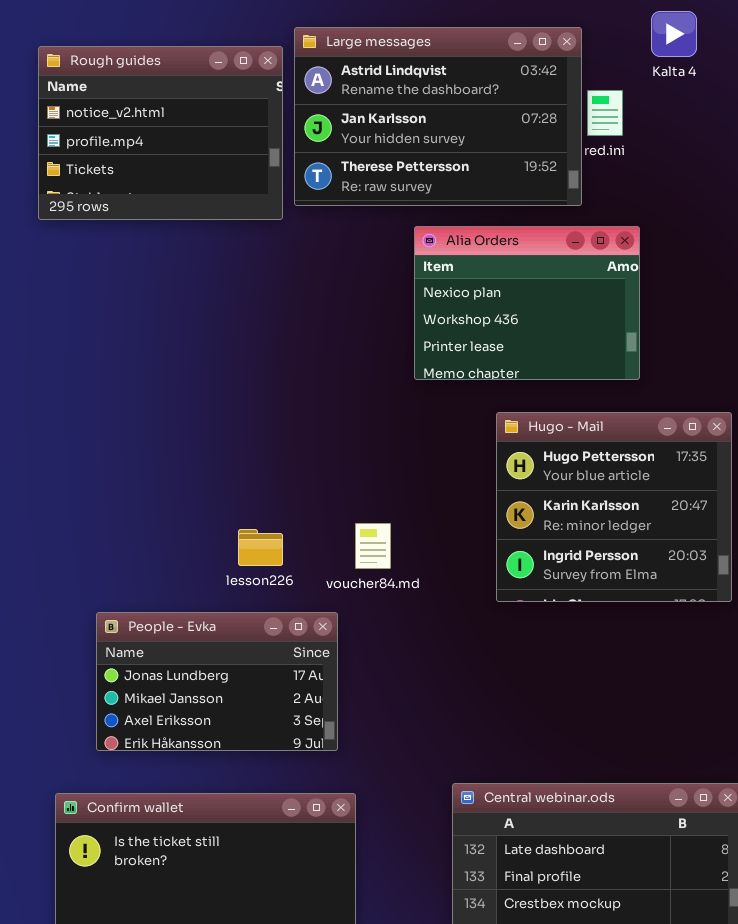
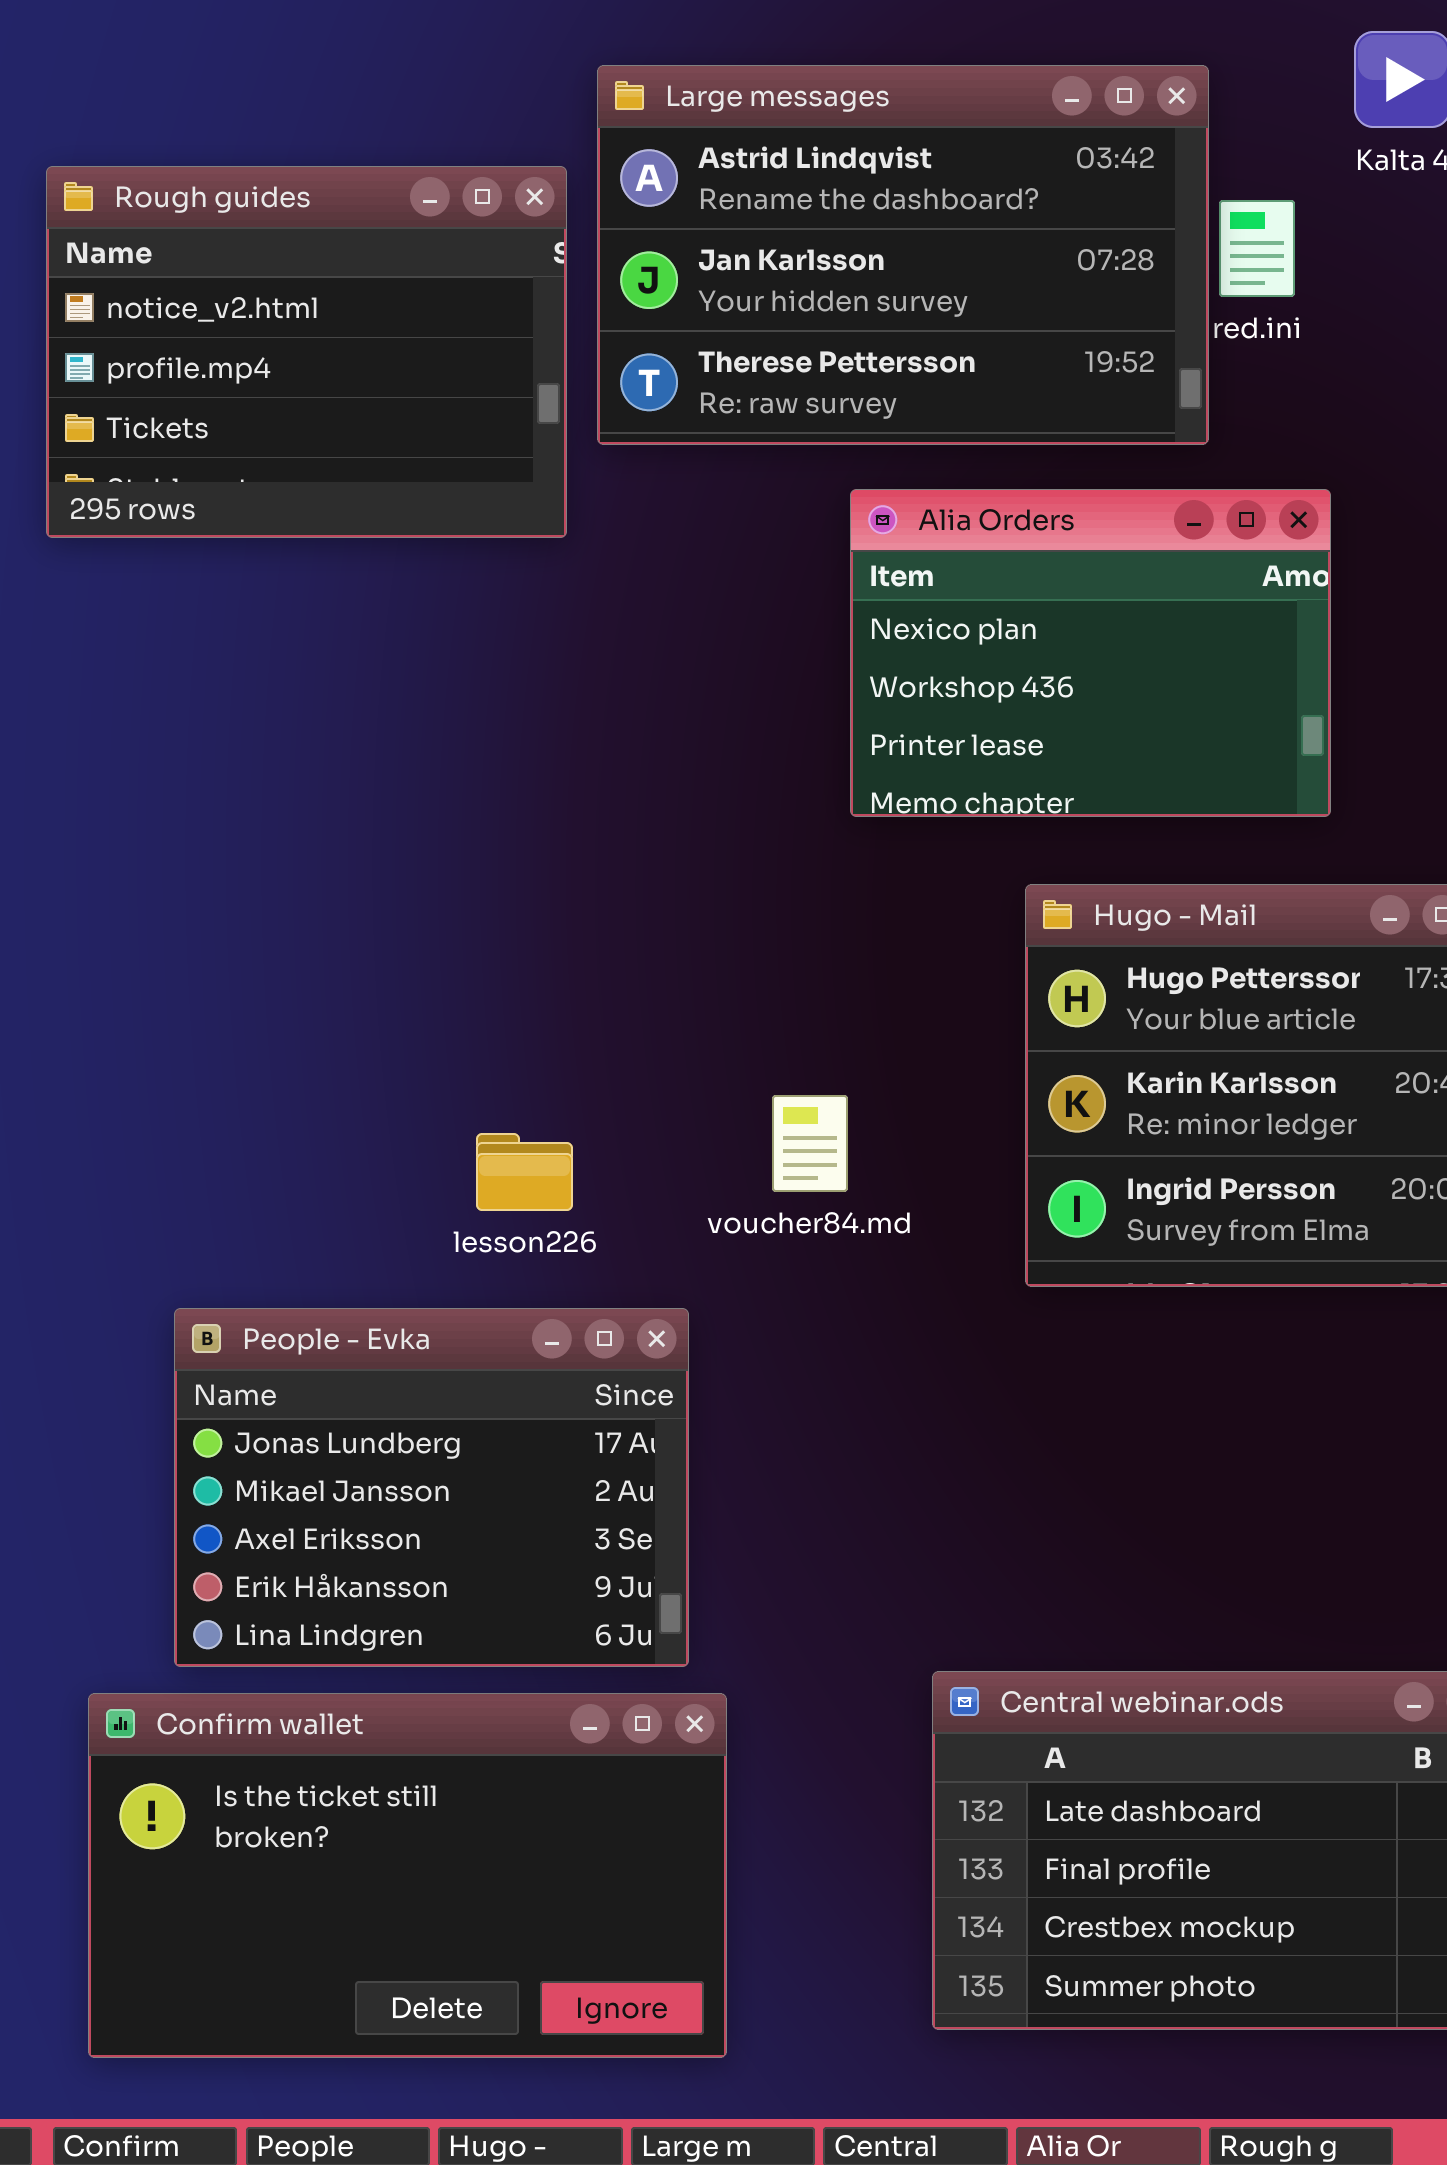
Rough guides: [38,46,283,220] -> [46,166,567,538], moved
voucher84.md: [355,523,391,569] -> [772,1095,848,1192], moved
People - Evka: [96,612,338,751] -> [174,1308,689,1667], resized

